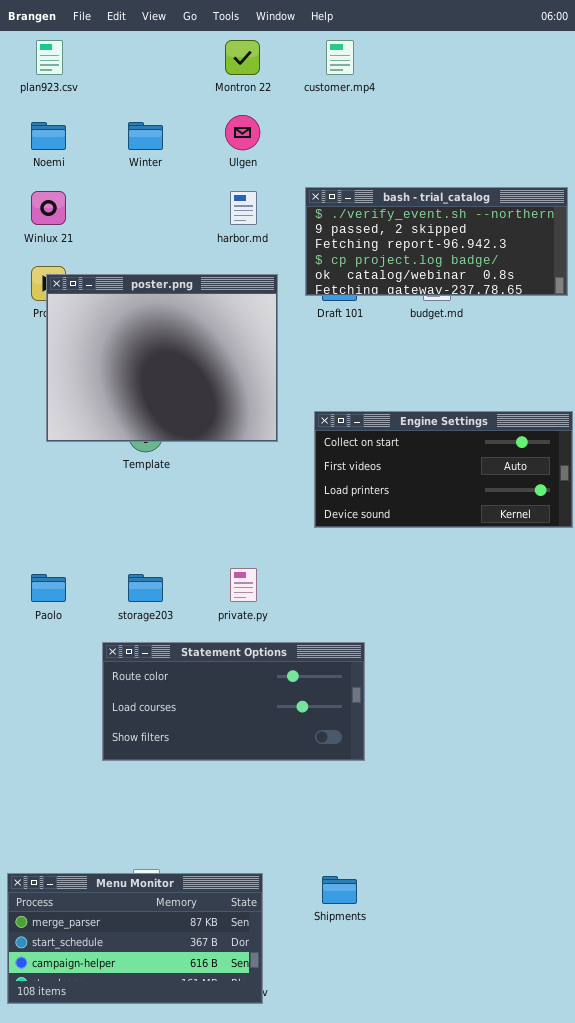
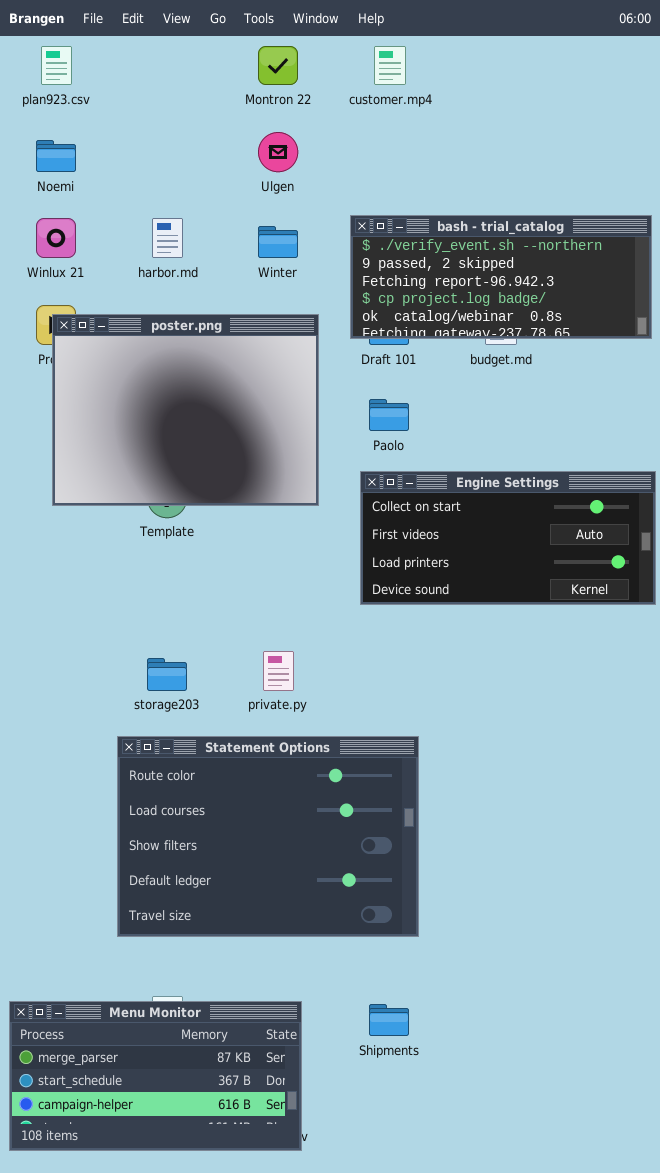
Winter: [128,122,163,150] -> [258,226,298,258], moved
harbor.md: [230,191,257,225] -> [152,218,183,258], moved
Paolo: [31,574,66,602] -> [369,399,409,431], moved
Statement Options: [102,642,365,761] -> [117,736,419,937], resized

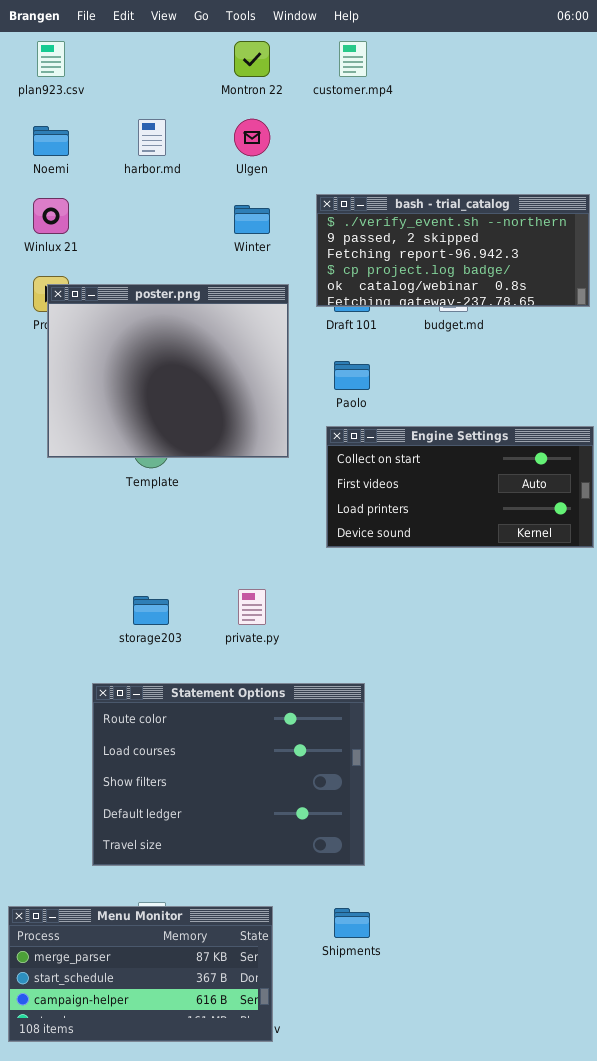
harbor.md: [152,218,183,258] -> [138,119,166,156], moved
Statement Options: [117,736,419,937] -> [92,683,365,866], moved

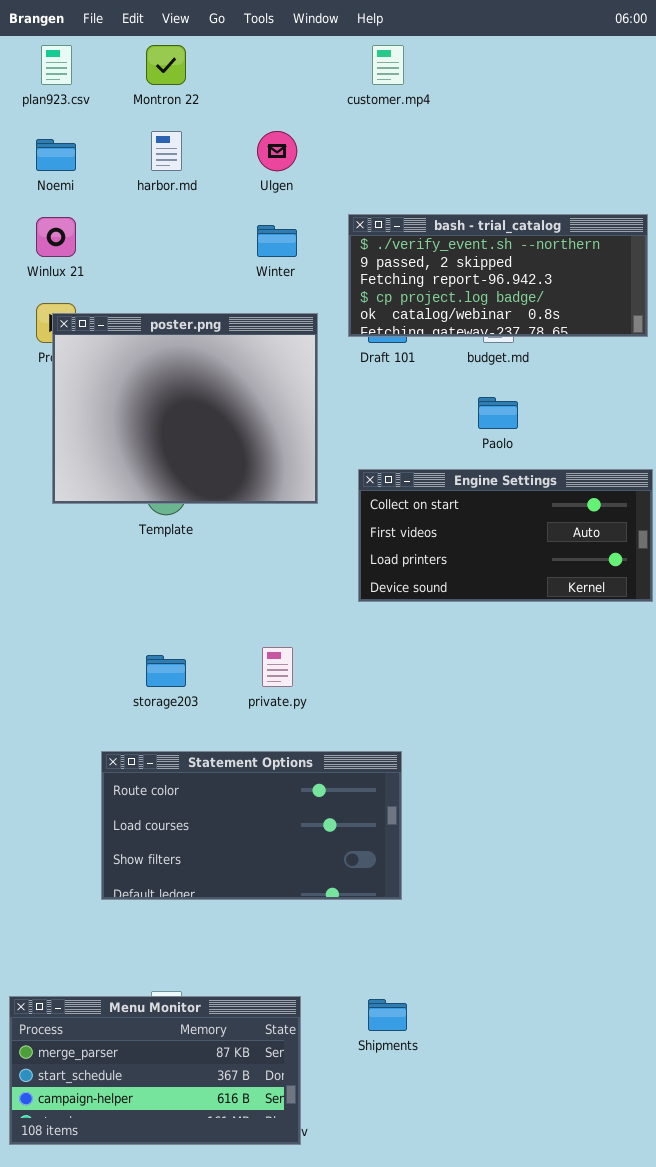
Montron 22: [234,41,270,77] -> [146,45,186,85], moved
Paolo: [334,361,370,390] -> [478,397,518,429], moved
Statement Options: [92,683,365,866] -> [101,751,402,900], resized

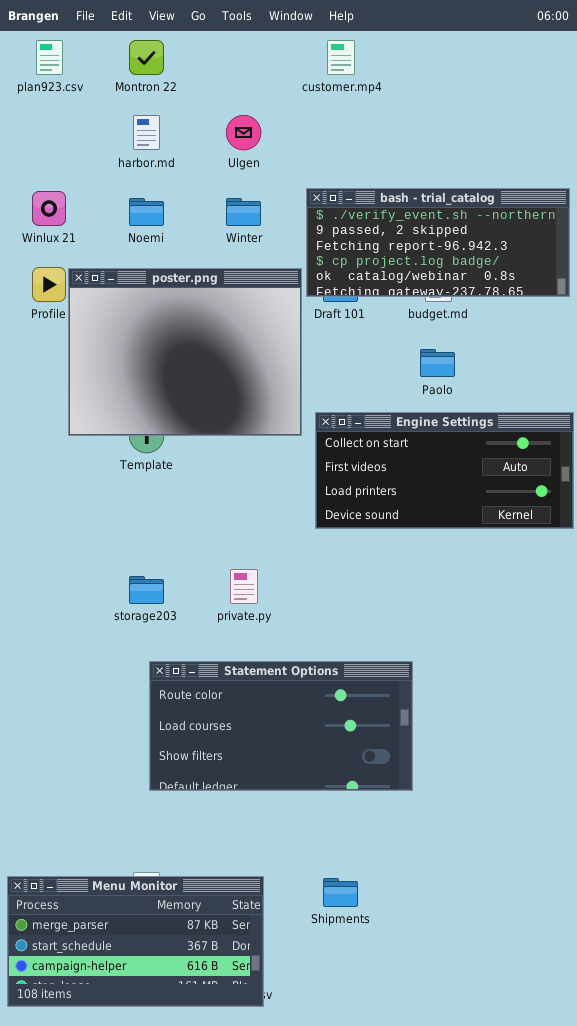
Noemi: [36,139,76,171] -> [129,198,164,226], moved
poster.png: [52,313,318,504] -> [68,268,302,436], moved
Statement Options: [101,751,402,900] -> [149,661,413,791], moved

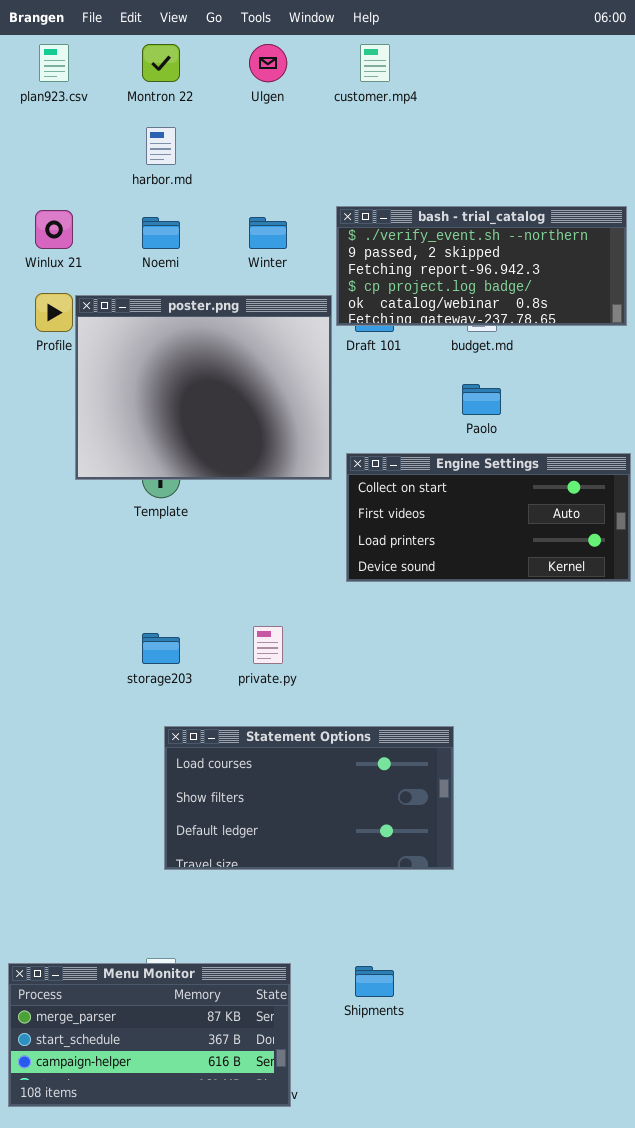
Ulgen: [226,115,261,150] -> [249,44,287,82], moved
Statement Options: [149,661,413,791] -> [164,726,454,870], scrolled down 1 row

